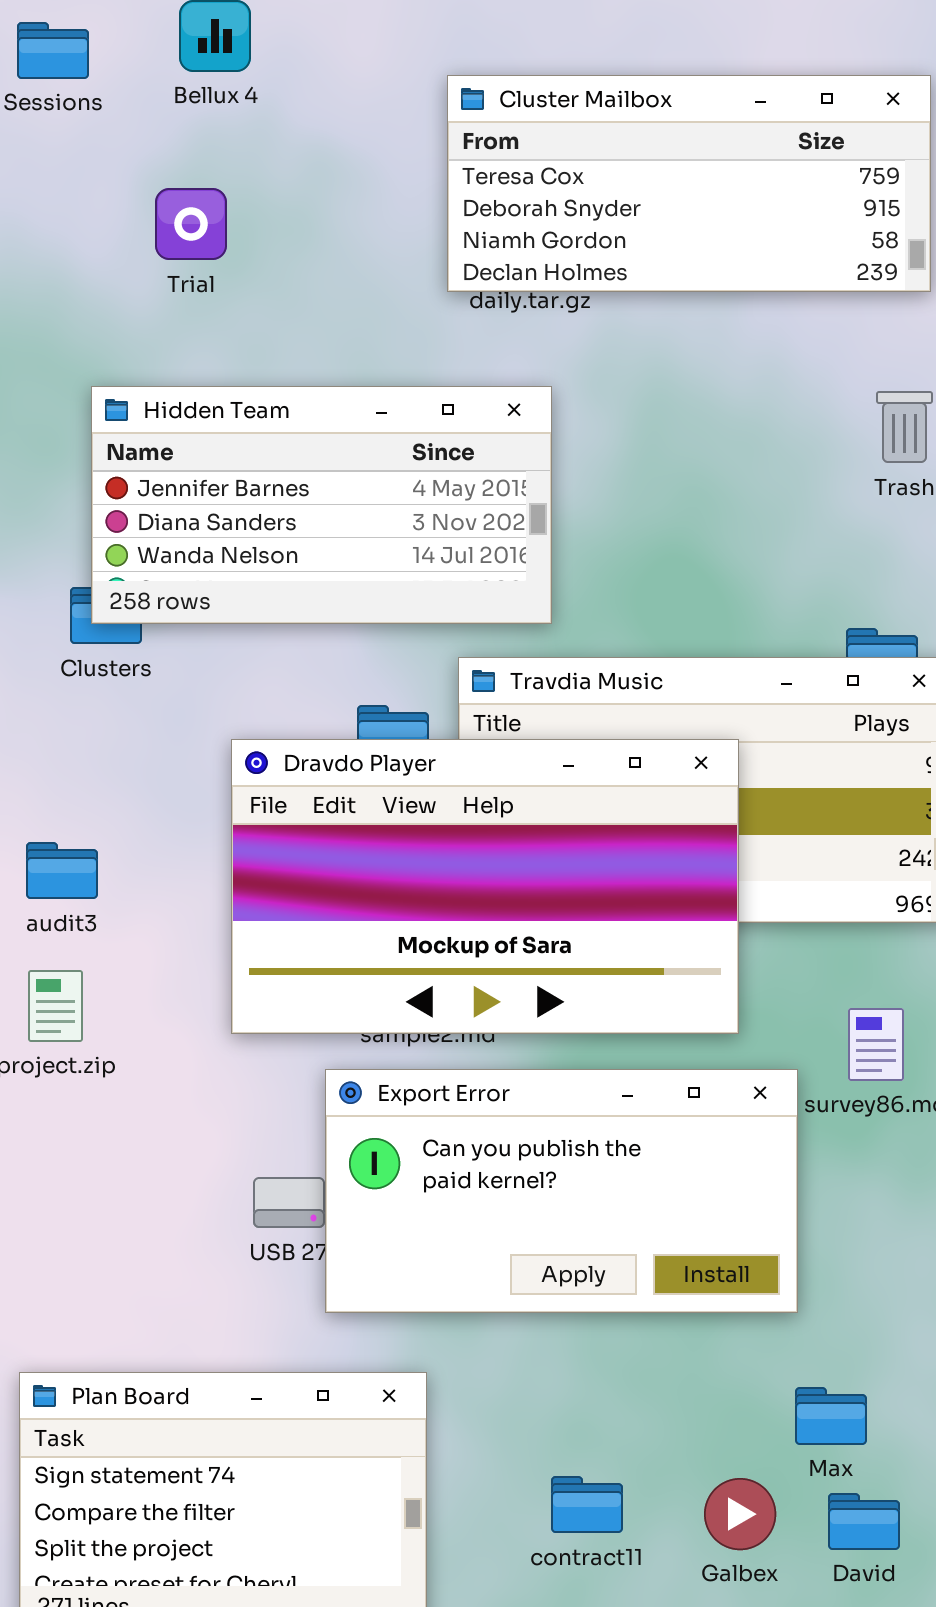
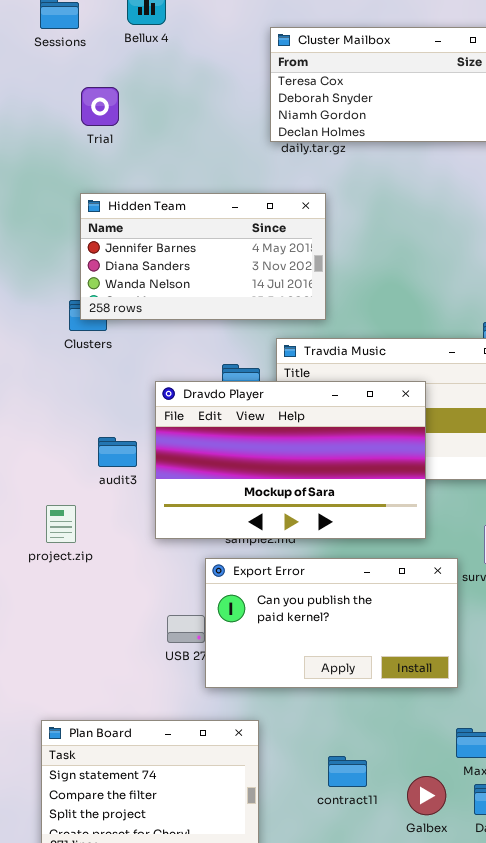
Trial: [155,188,227,260] -> [81,87,119,126], moved
audit3: [26,842,98,899] -> [98,437,137,467], moved
contract11: [551,1476,623,1533] -> [328,756,367,787], moved

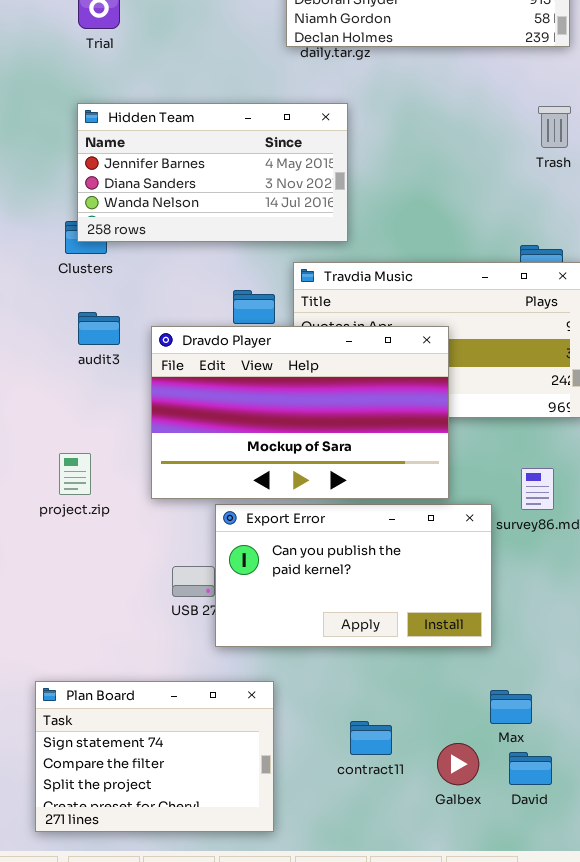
Dravdo Player: [155,381,426,539] -> [151,326,449,499], moved
audit3: [98,437,137,467] -> [78,312,120,345], moved
project.zip: [46,505,76,543] -> [59,453,91,495], moved

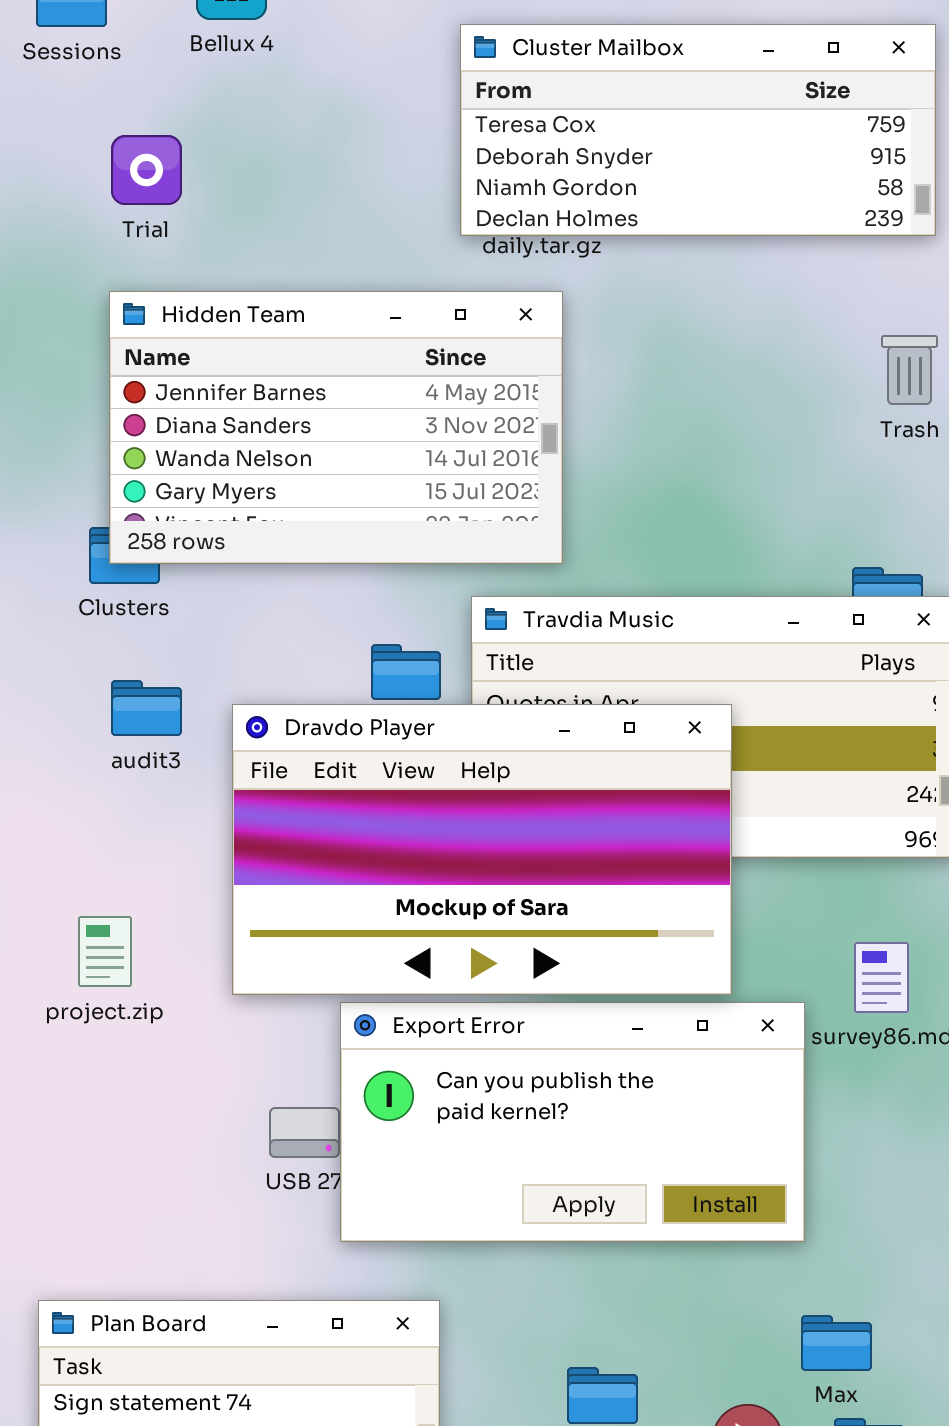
Hidden Team: [77,103,348,242] -> [109,291,563,564], resized

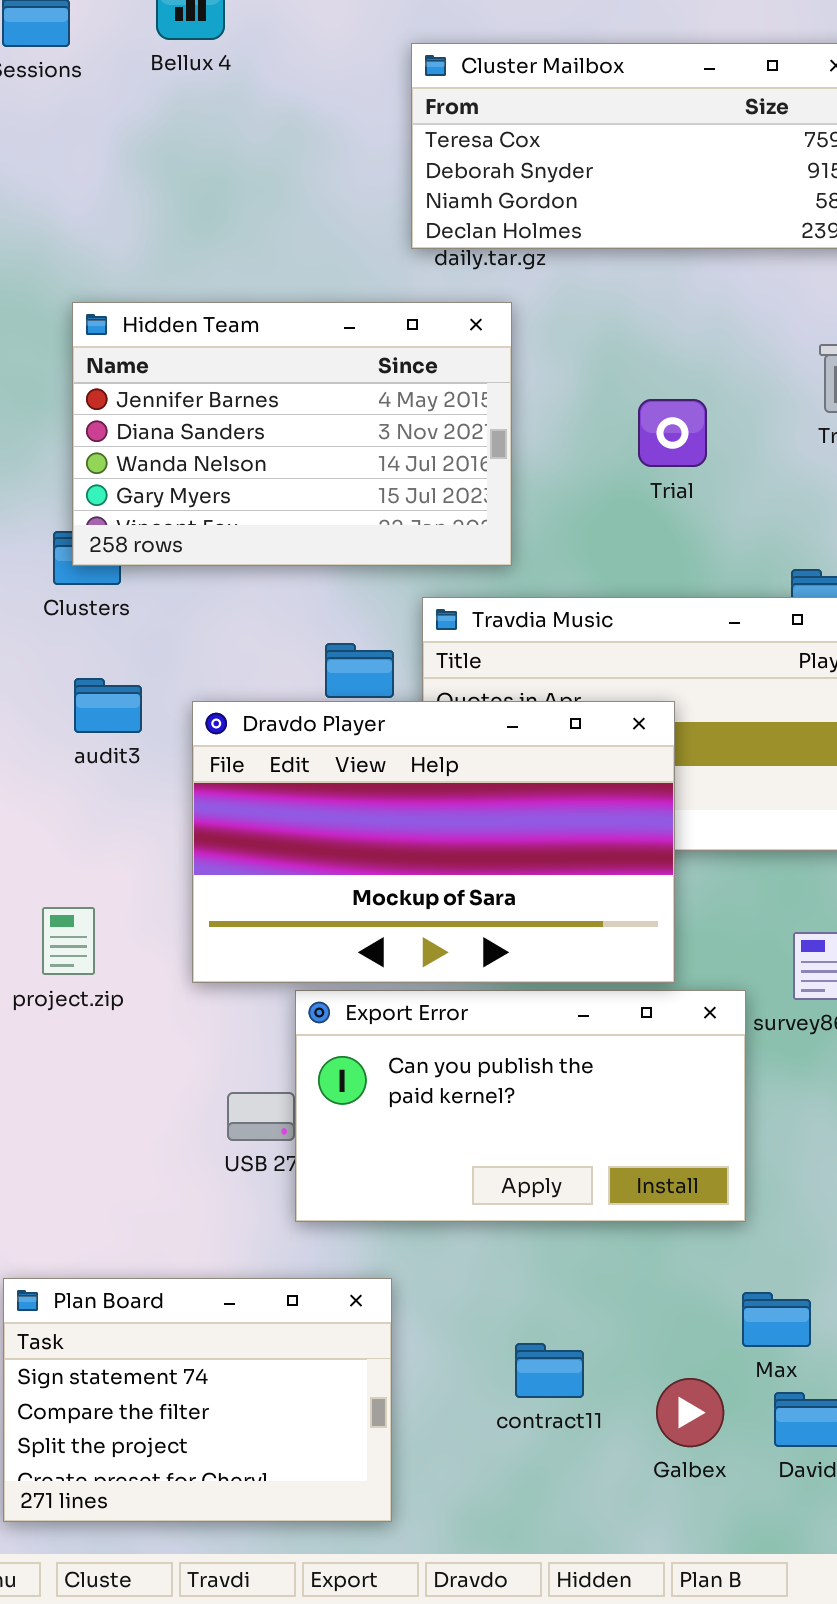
Trial: [111,135,182,205] -> [638,399,707,467], moved

